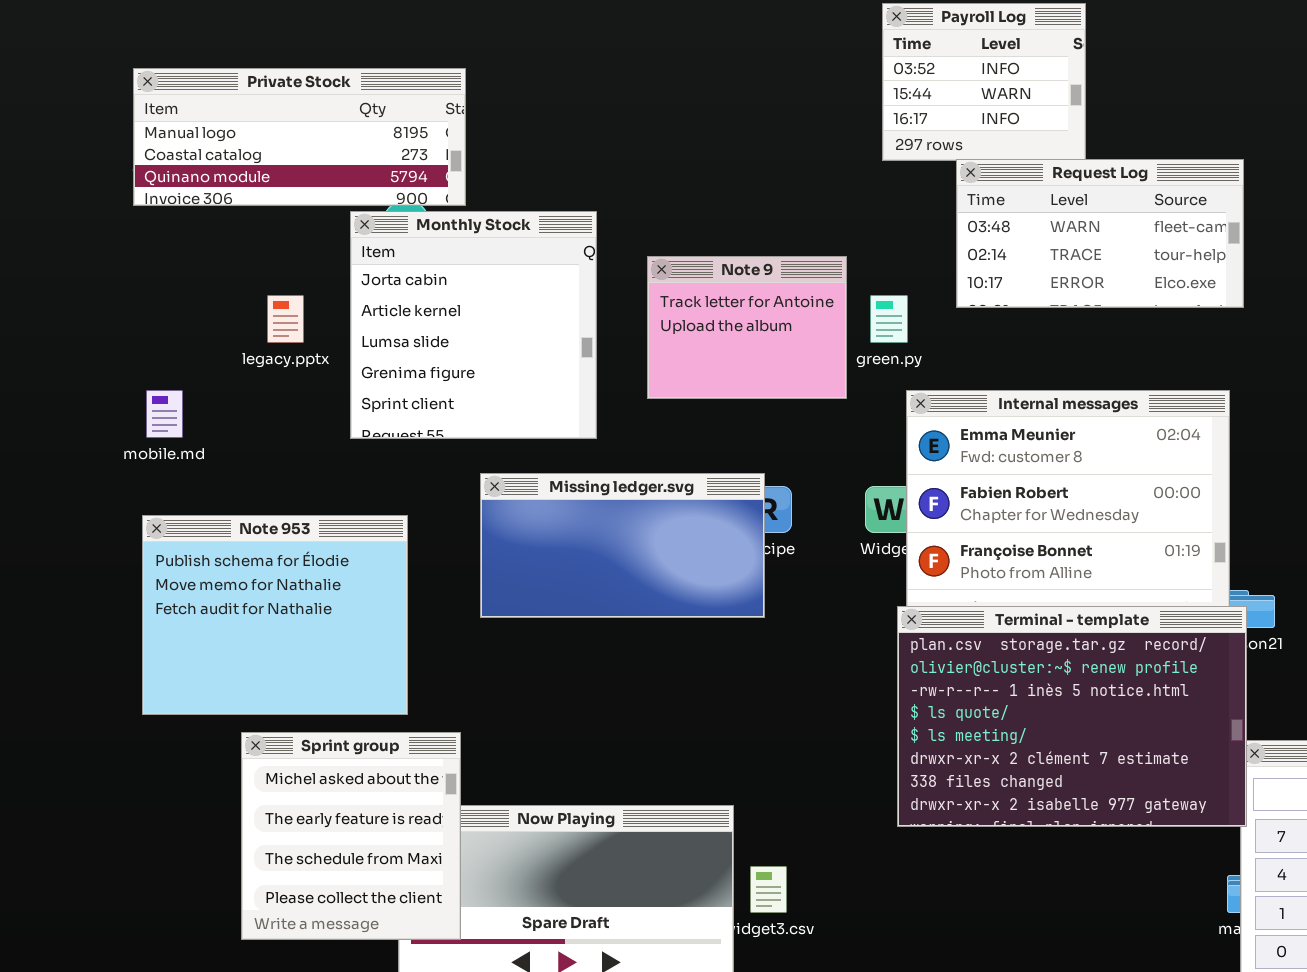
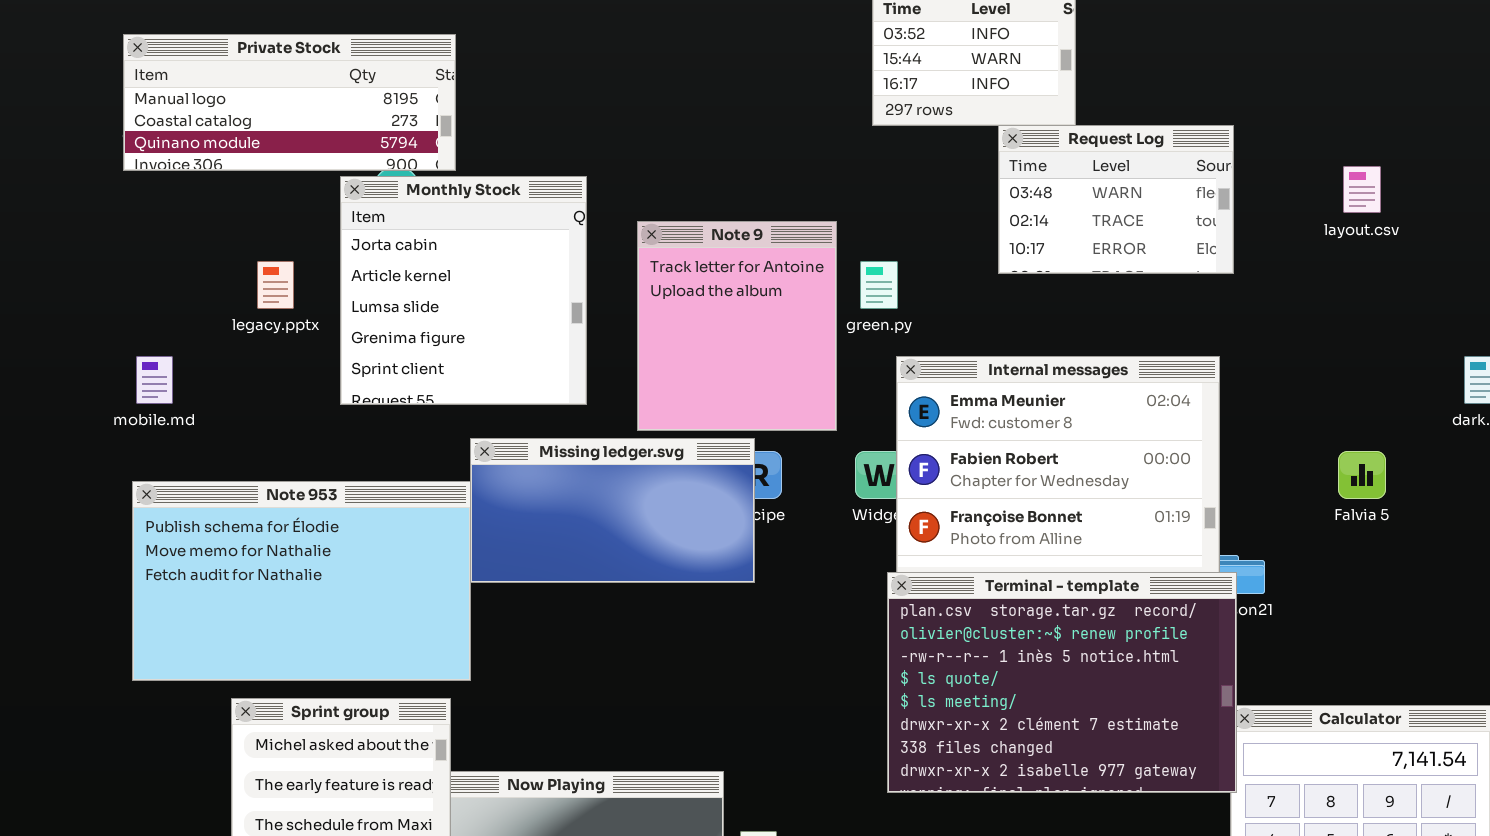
Request Log: [956,159,1244,308] -> [998,125,1234,274], resized
Note 9: [647,256,847,399] -> [637,221,837,431], resized
Note 953: [142,515,408,715] -> [132,481,471,681], resized

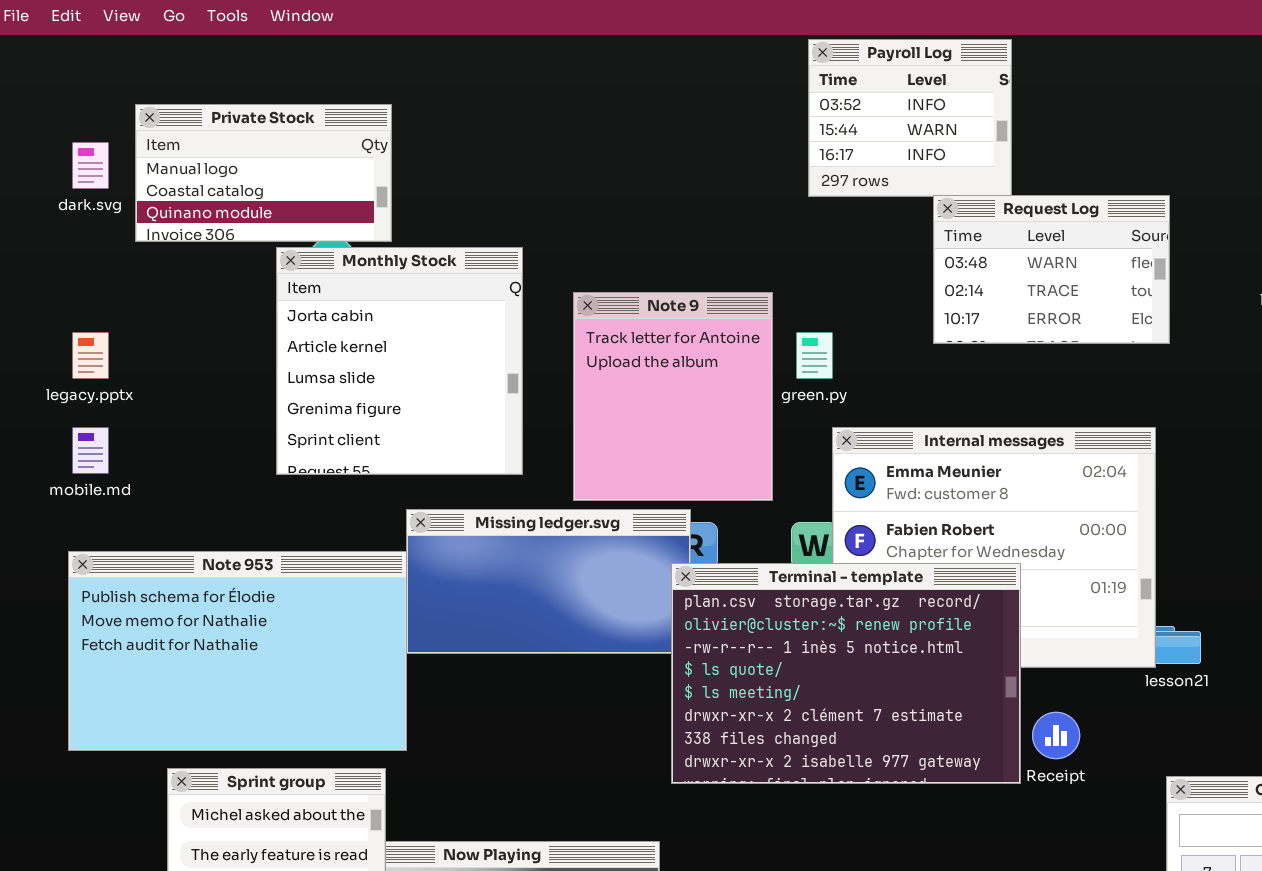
Private Stock: [123,34,456,171] -> [135,104,392,242], resized
legacy.pptx: [257,261,294,309] -> [72,332,109,379], moved
Terminal - template: [887,572,1237,793] -> [671,563,1021,784], moved

